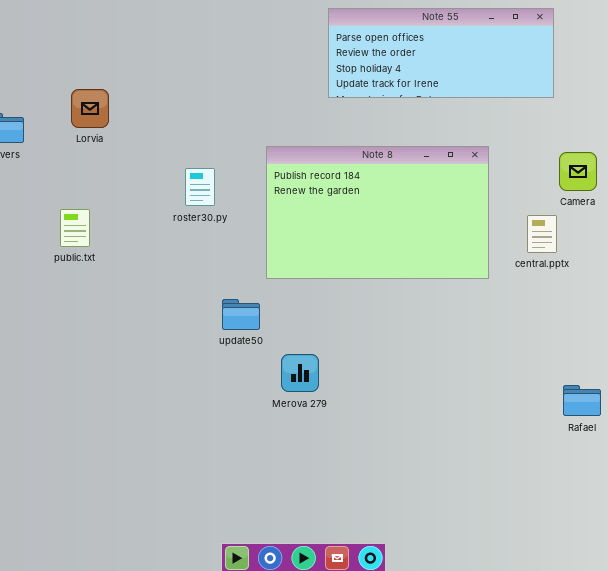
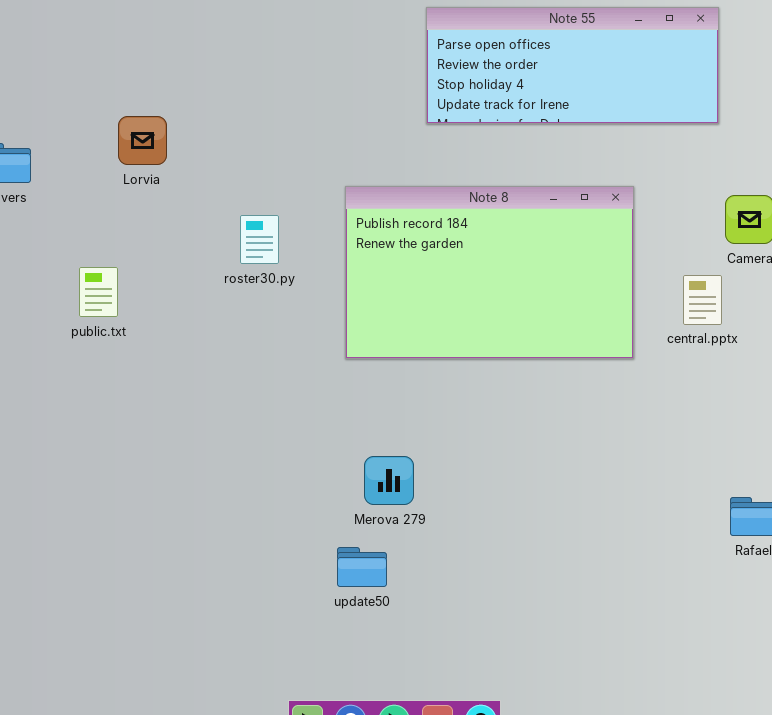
Lorvia: [71,89,109,128] -> [118,116,167,165], moved
update50: [222,299,260,330] -> [337,547,387,587], moved

